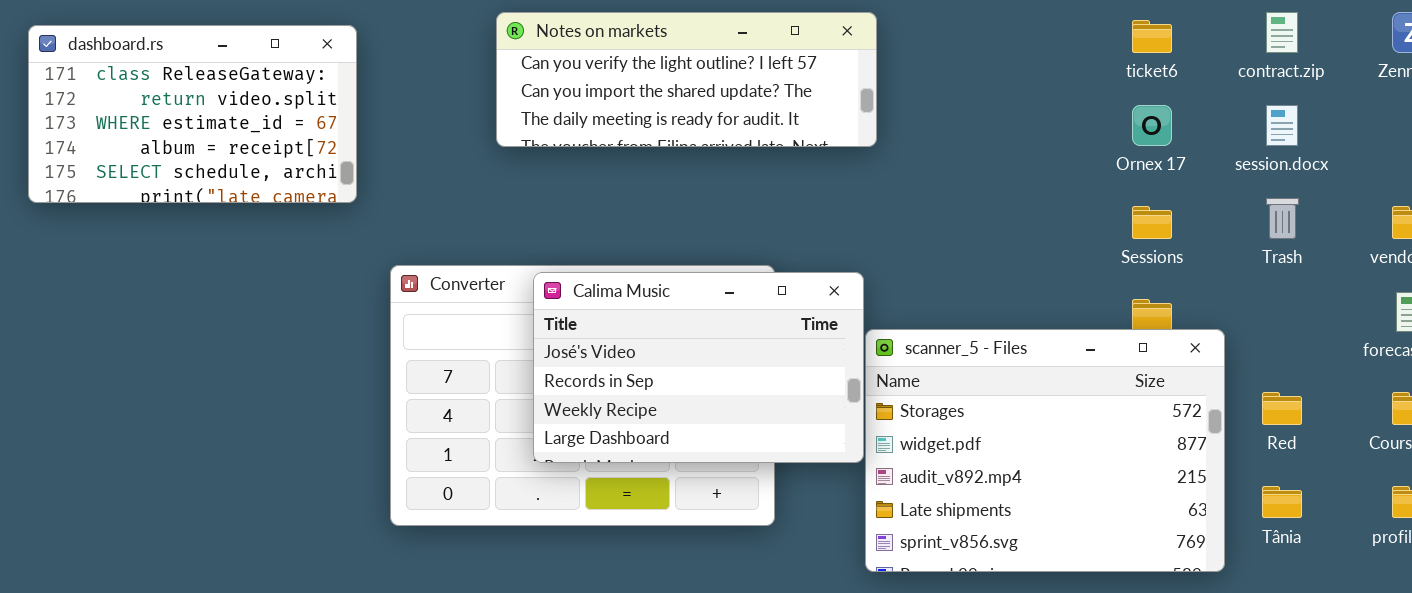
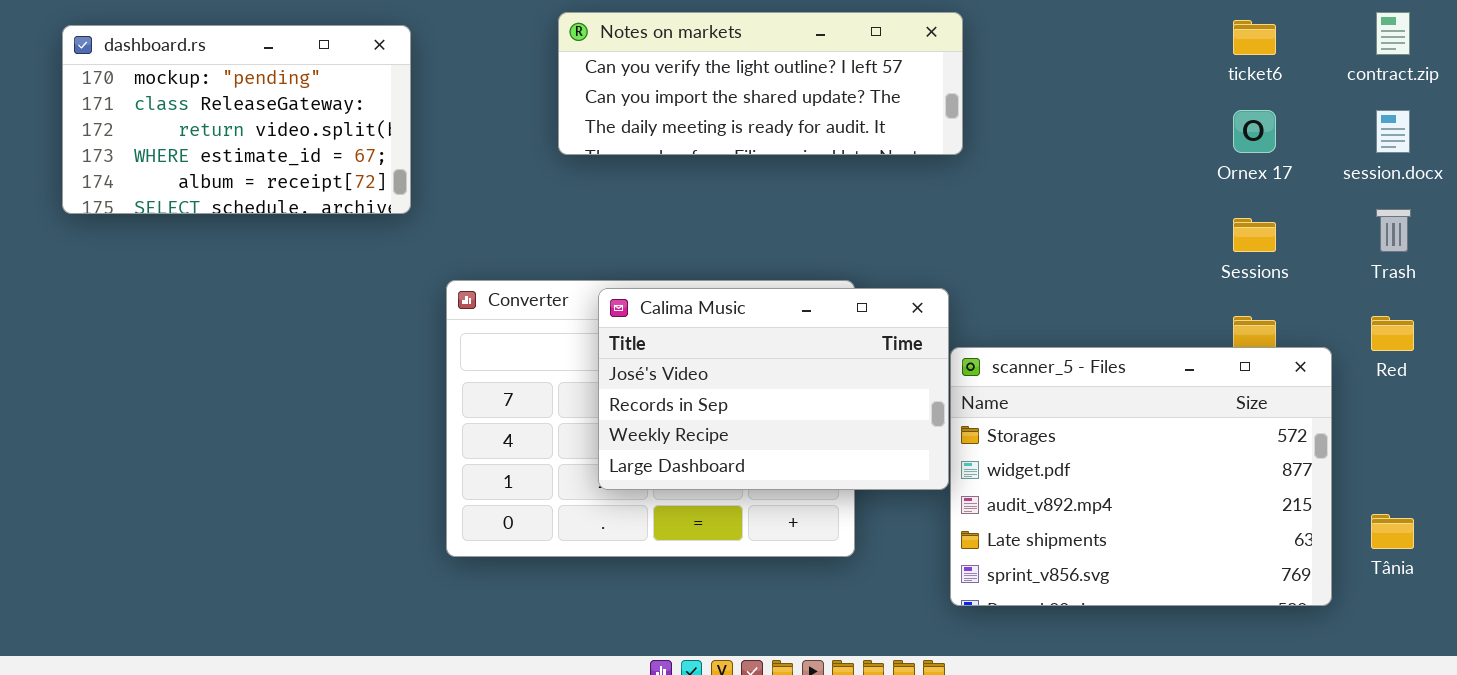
dashboard.rs: [28,25,357,203] -> [62,25,411,214], scrolled up 1 row
Red: [1262,392,1302,425] -> [1371,316,1414,351], moved

